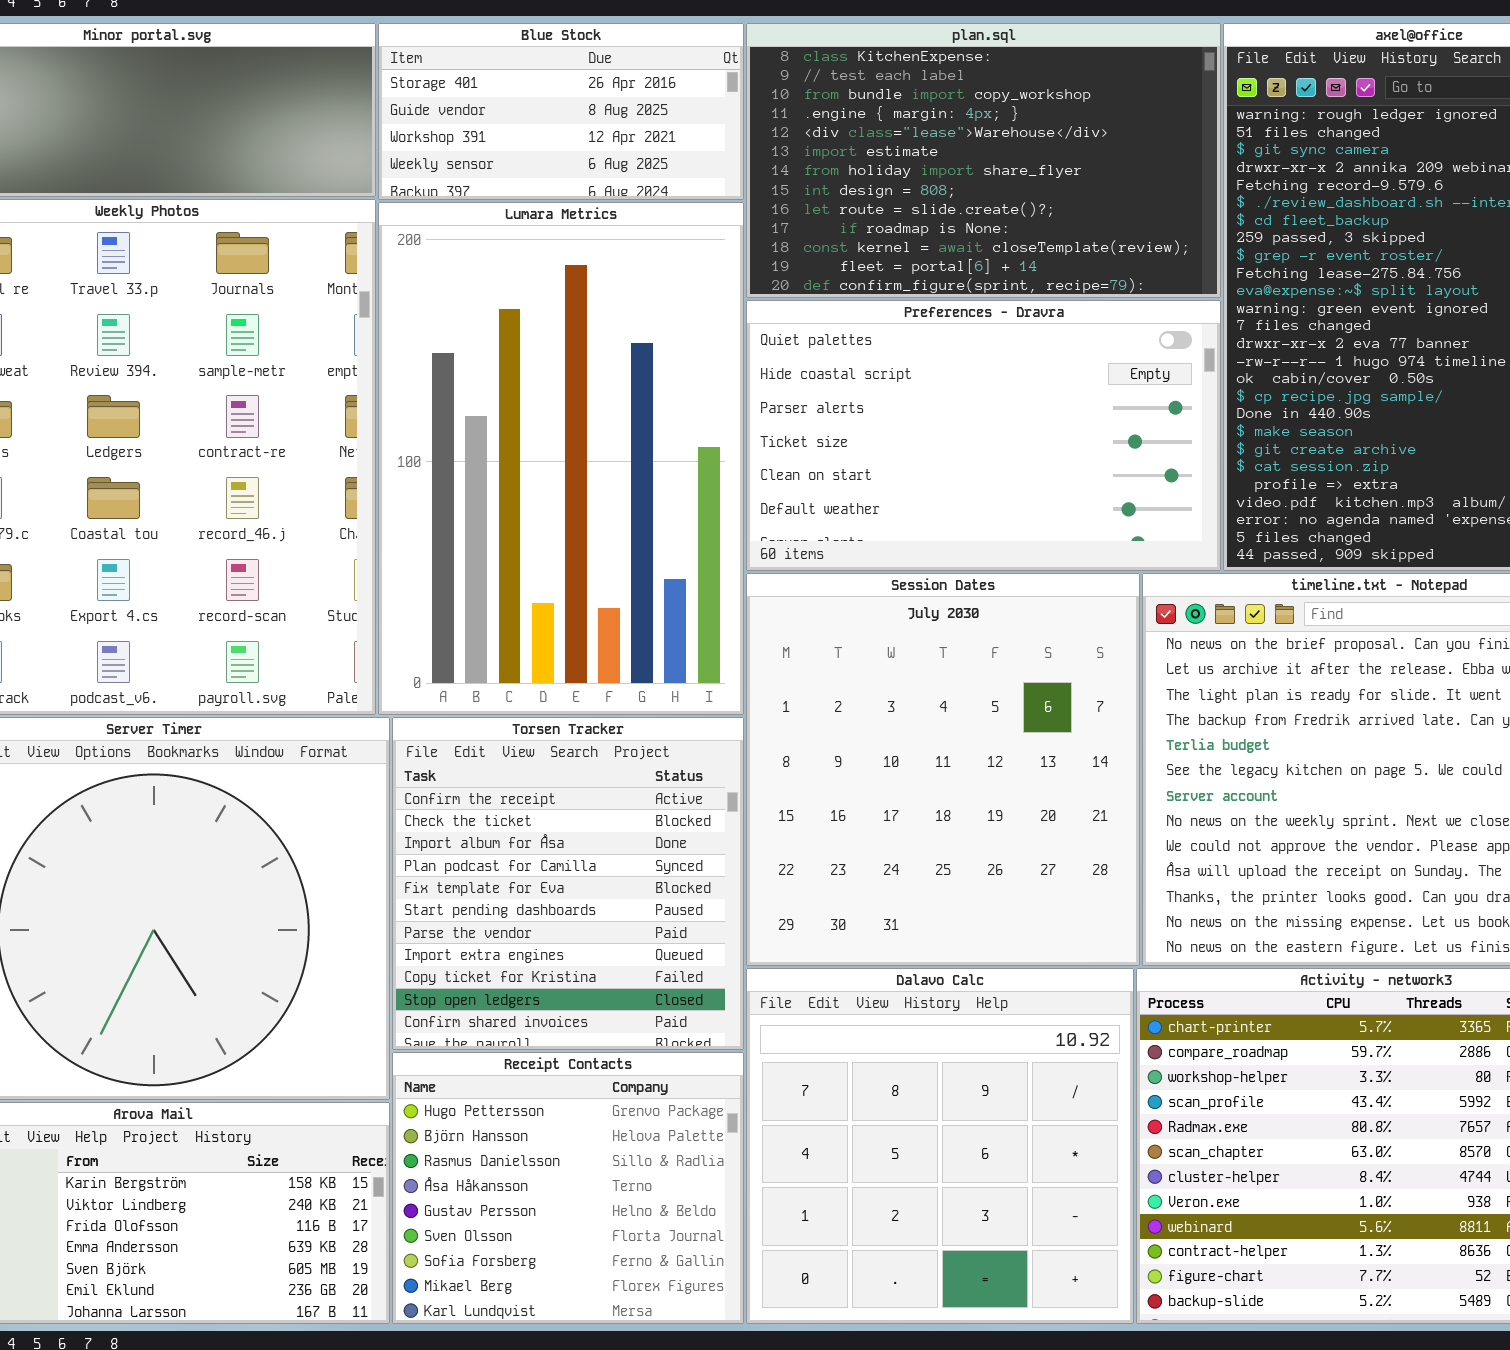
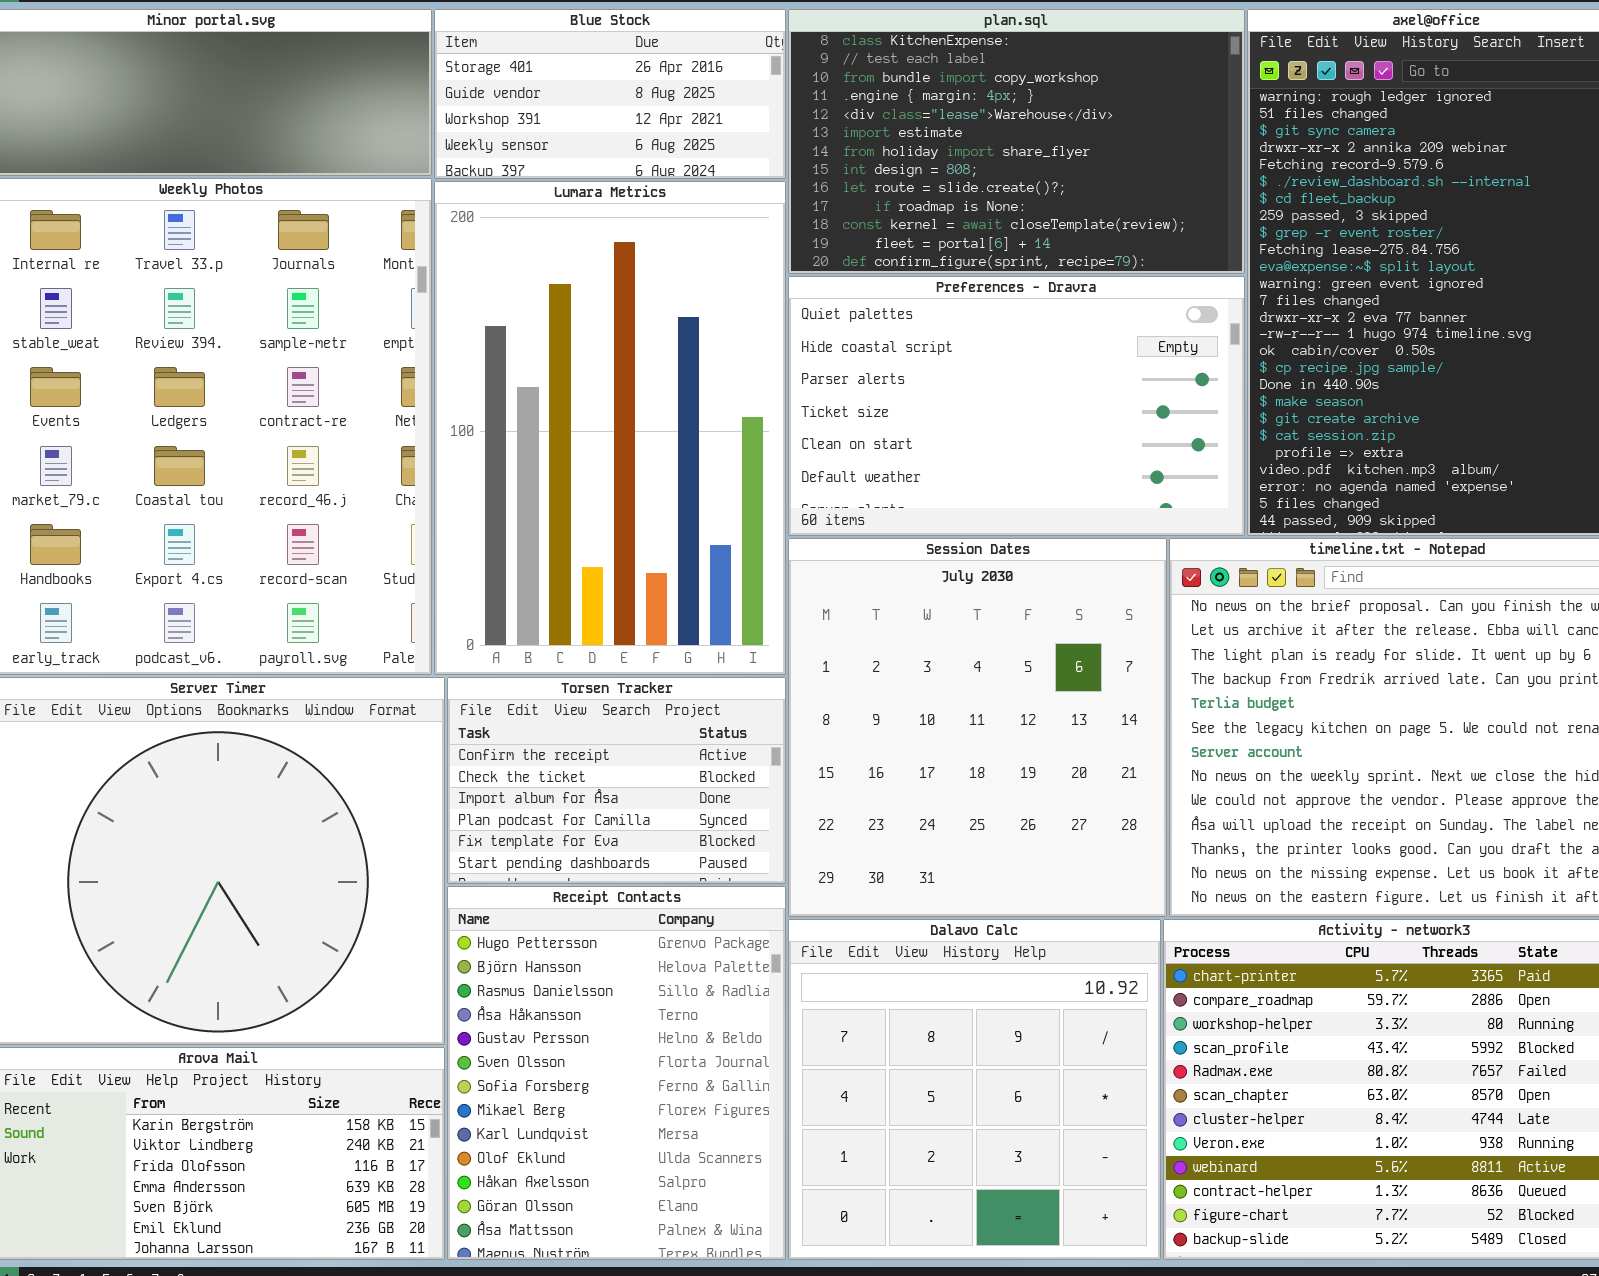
Torsen Tracker: [392,717,744,1050] -> [447,677,786,884], resized
Receipt Contacts: [392,1052,744,1324] -> [447,886,786,1260], resized

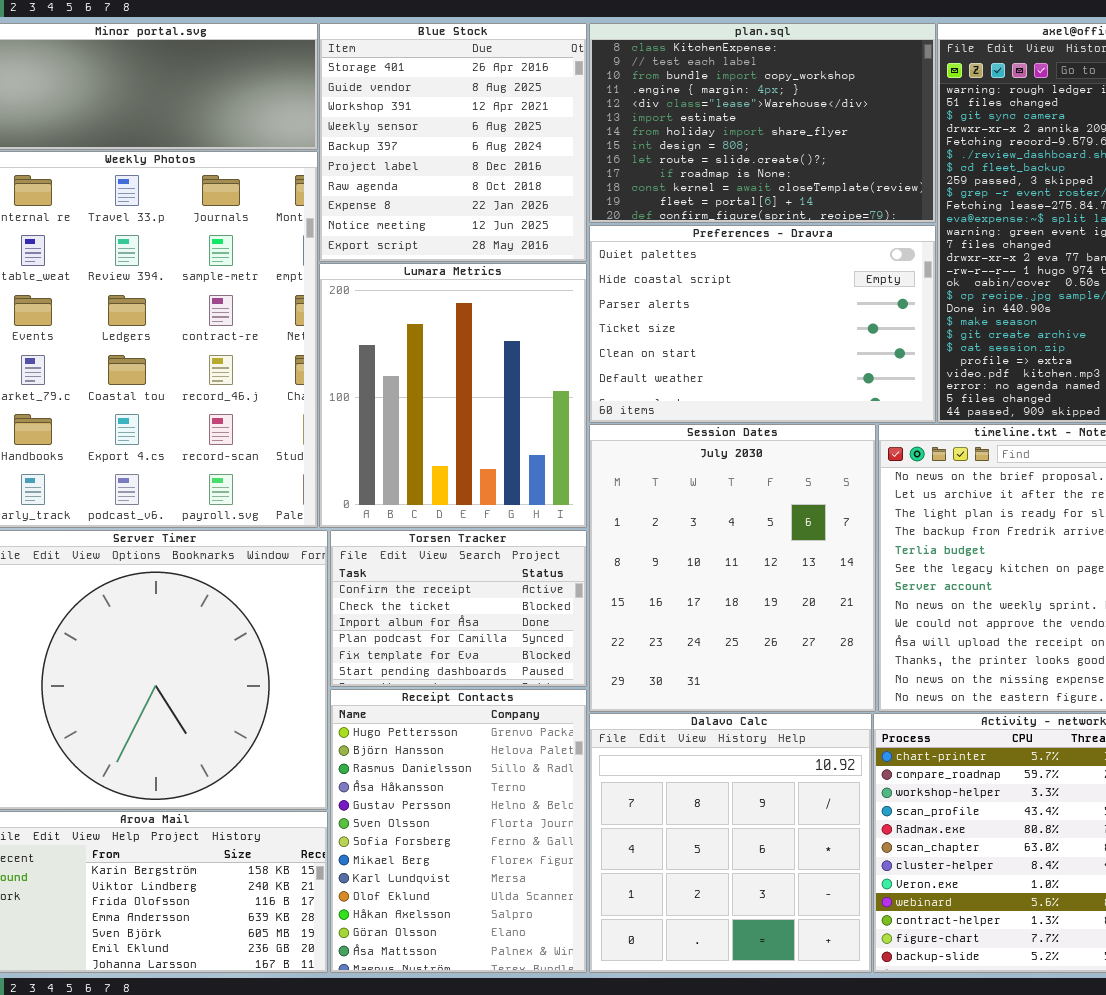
Blue Stock: [434,9,786,179] -> [319,23,587,262], resized
Lumara Metrics: [434,181,786,675] -> [319,263,587,528], resized

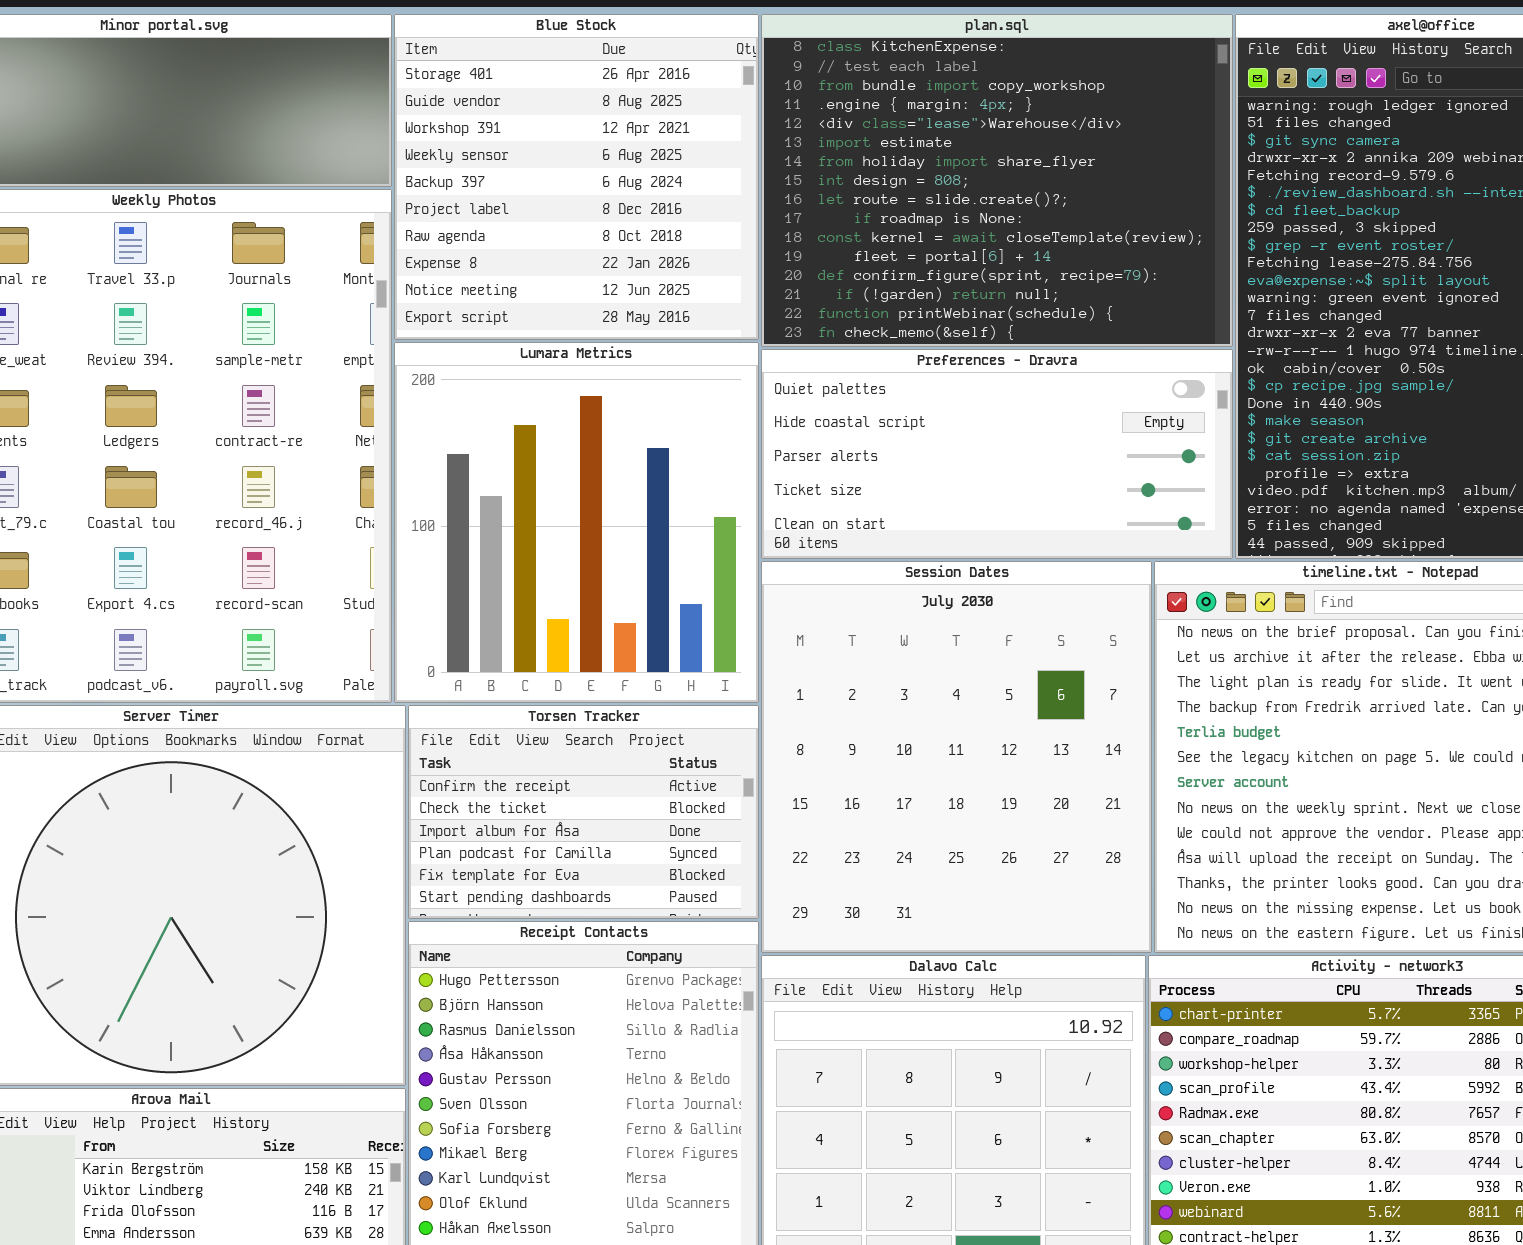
plan.sql: [589,23,936,223] -> [761,14,1233,347], resized
Preferences - Dravra: [589,225,936,423] -> [761,349,1233,559], resized

